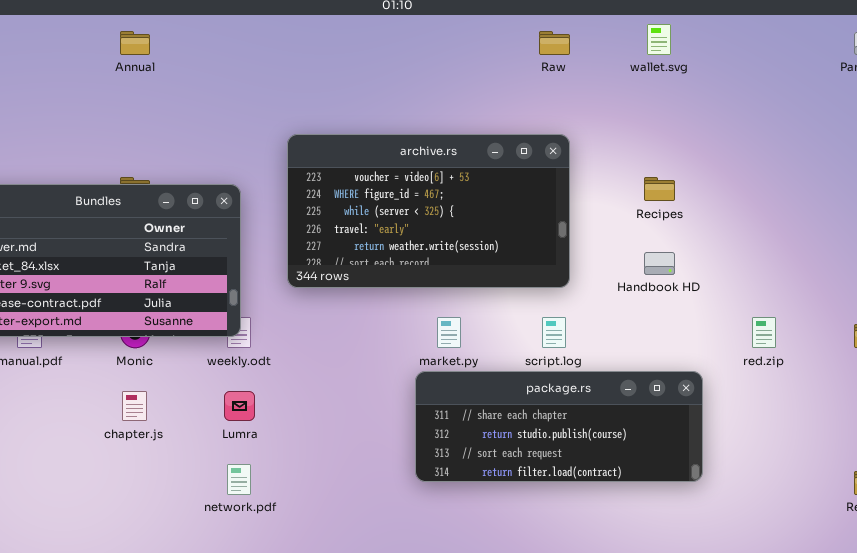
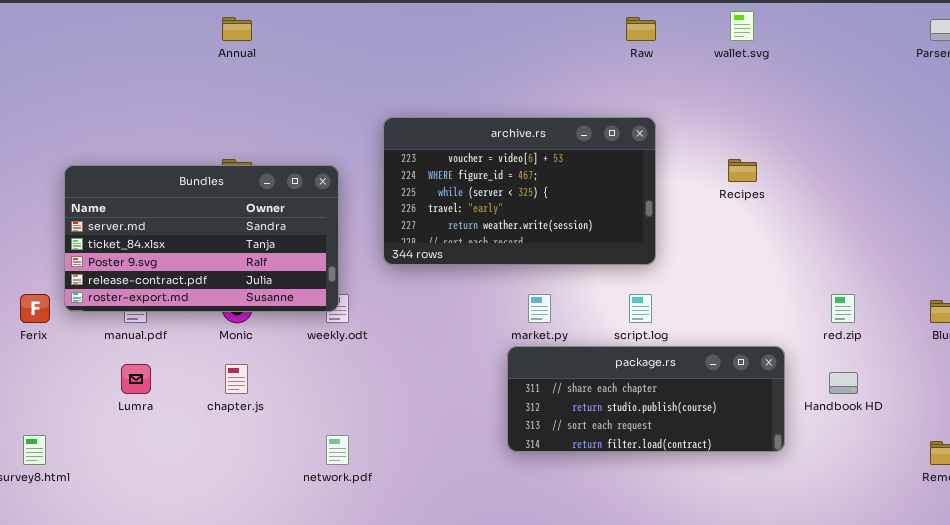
Handbook HD: [644,252,675,275] -> [829,372,858,394], moved
Lumra: [224,391,255,421] -> [121,364,151,394], moved

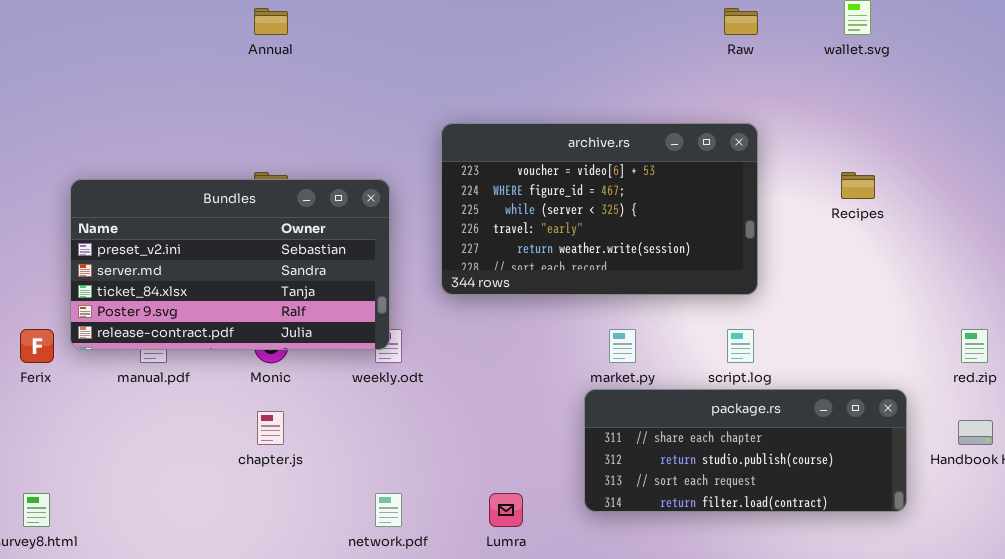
Bundles: [64,165,339,312] -> [70,179,390,350], scrolled up 1 row
Lumra: [121,364,151,394] -> [489,493,523,527], moved

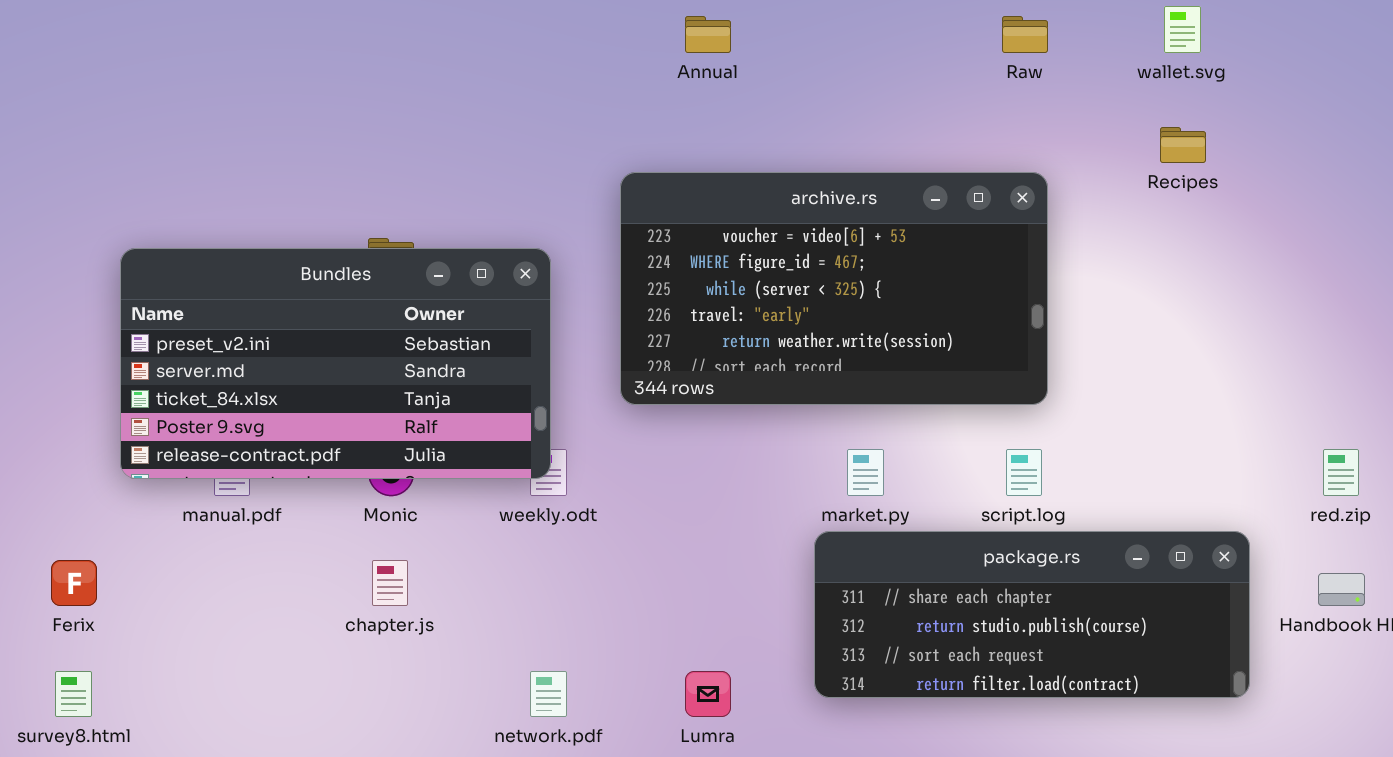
Annual: [254,8,288,35] -> [685,16,731,53], moved
Recipes: [841,172,875,199] -> [1160,127,1206,163], moved
Ferix: [20,329,54,363] -> [51,560,97,606], moved

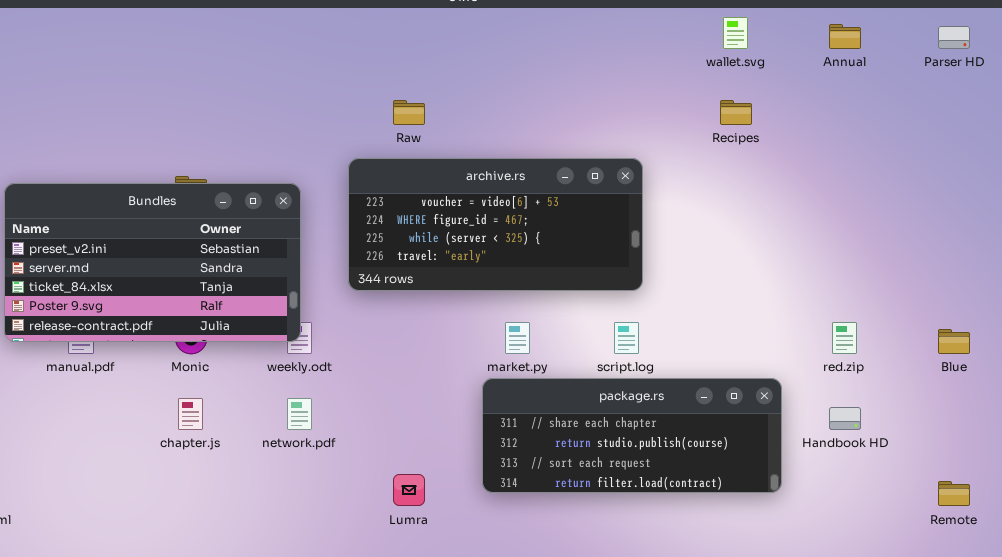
Annual: [685,16,731,53] -> [829,24,861,49], moved
Raw: [1002,16,1048,53] -> [393,100,425,125], moved
archive.rs: [620,172,1048,405] -> [348,158,643,291], resized
network.pdf: [530,671,567,717] -> [287,398,312,430], moved

